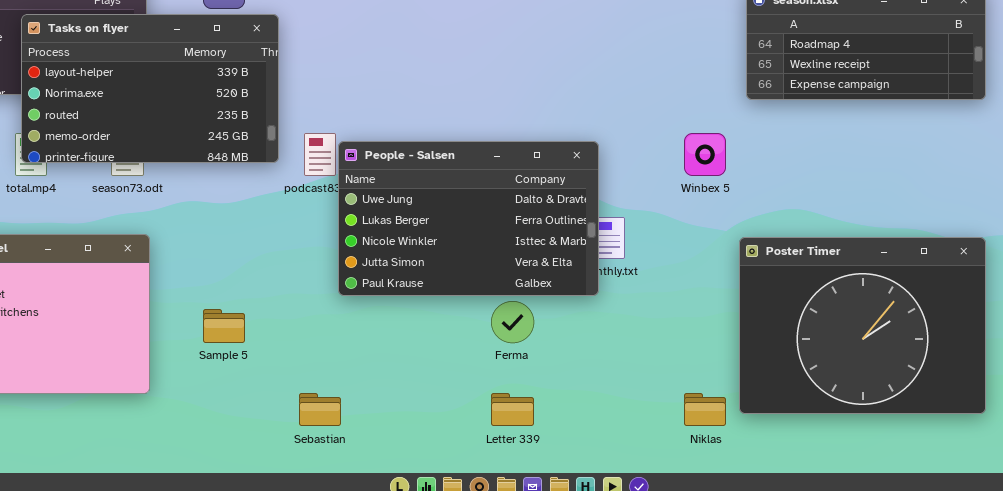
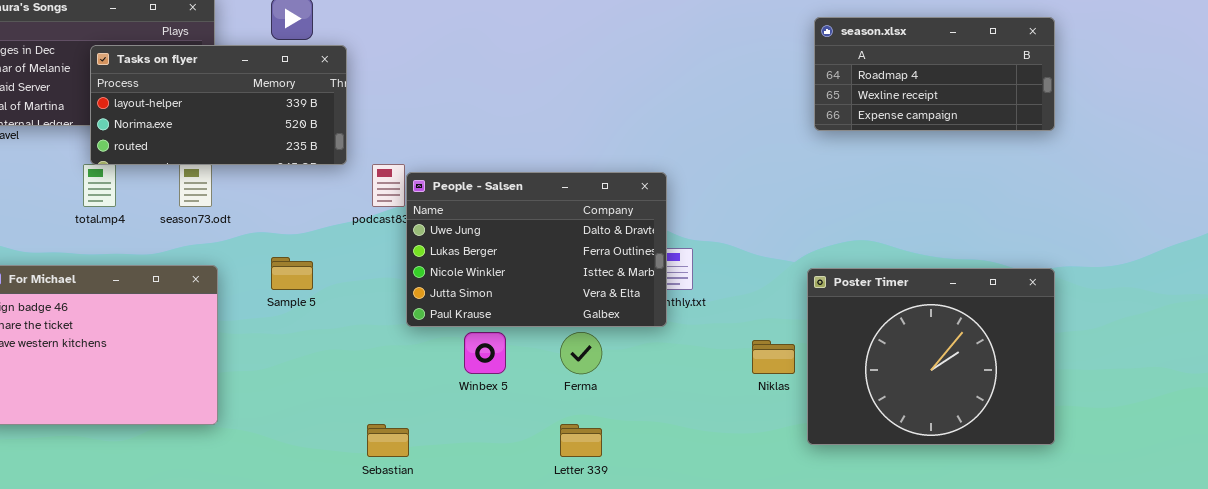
Tasks on flyer: [21,14,279,163] -> [90,45,347,165], resized
Winbex 5: [684,133,726,176] -> [464,332,506,374], moved
Sample 5: [203,309,245,343] -> [271,257,313,290], moved
Niklas: [684,393,726,426] -> [752,340,795,374], moved

